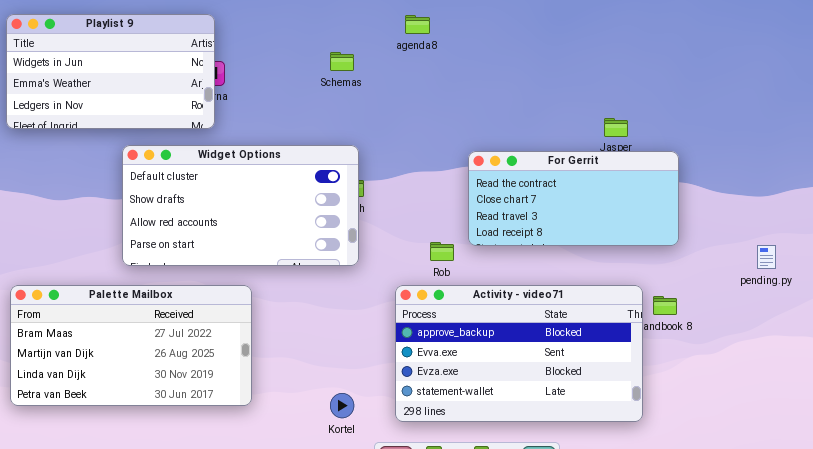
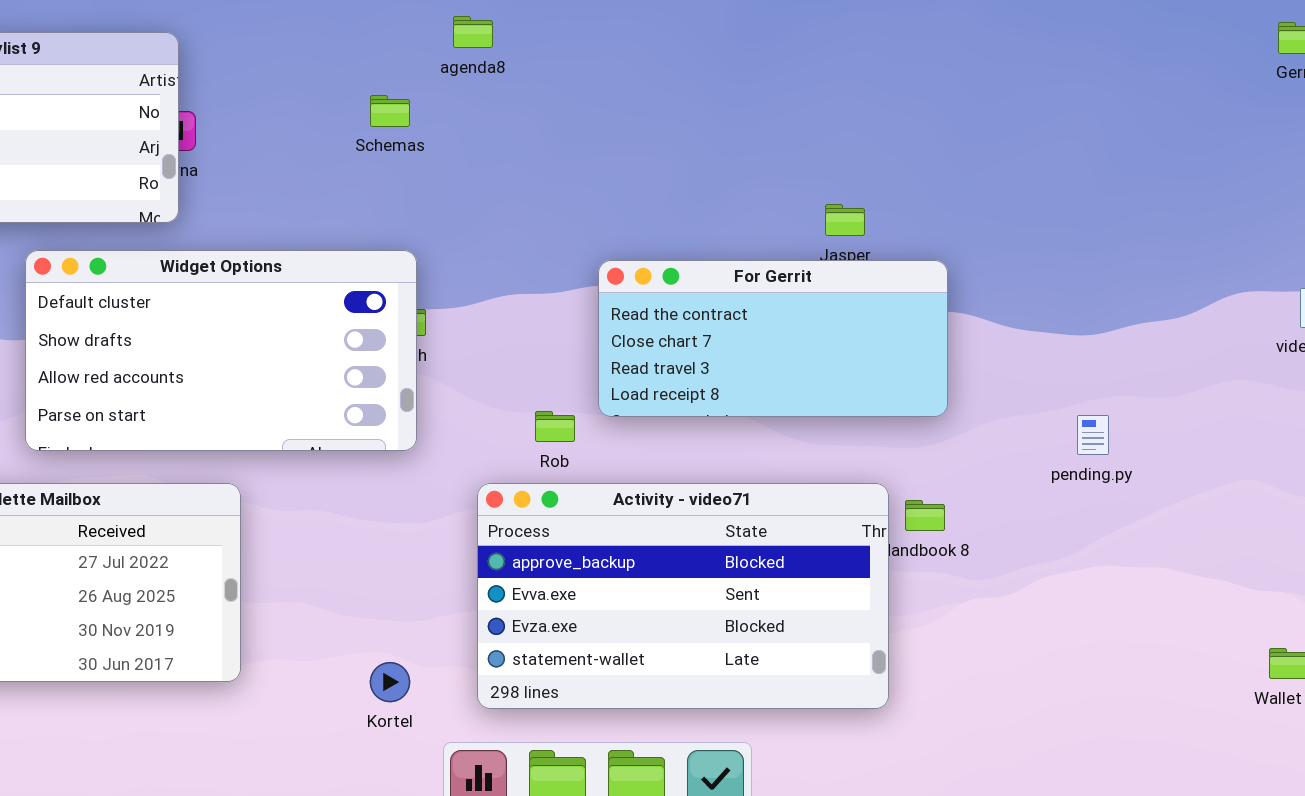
agenda8: [405,15,430,34] -> [453,16,493,48], moved

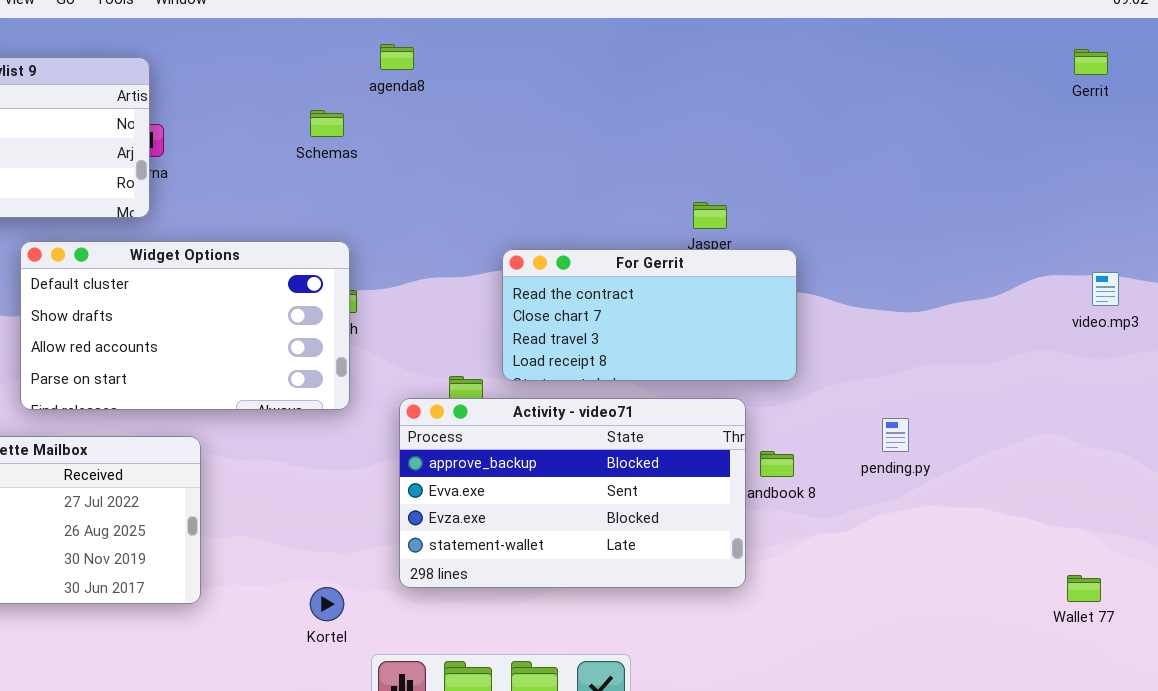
pending.py: [1077,415,1109,455] -> [882,418,909,452], moved
Activity - video71: [477,483,889,709] -> [399,398,746,588], moved

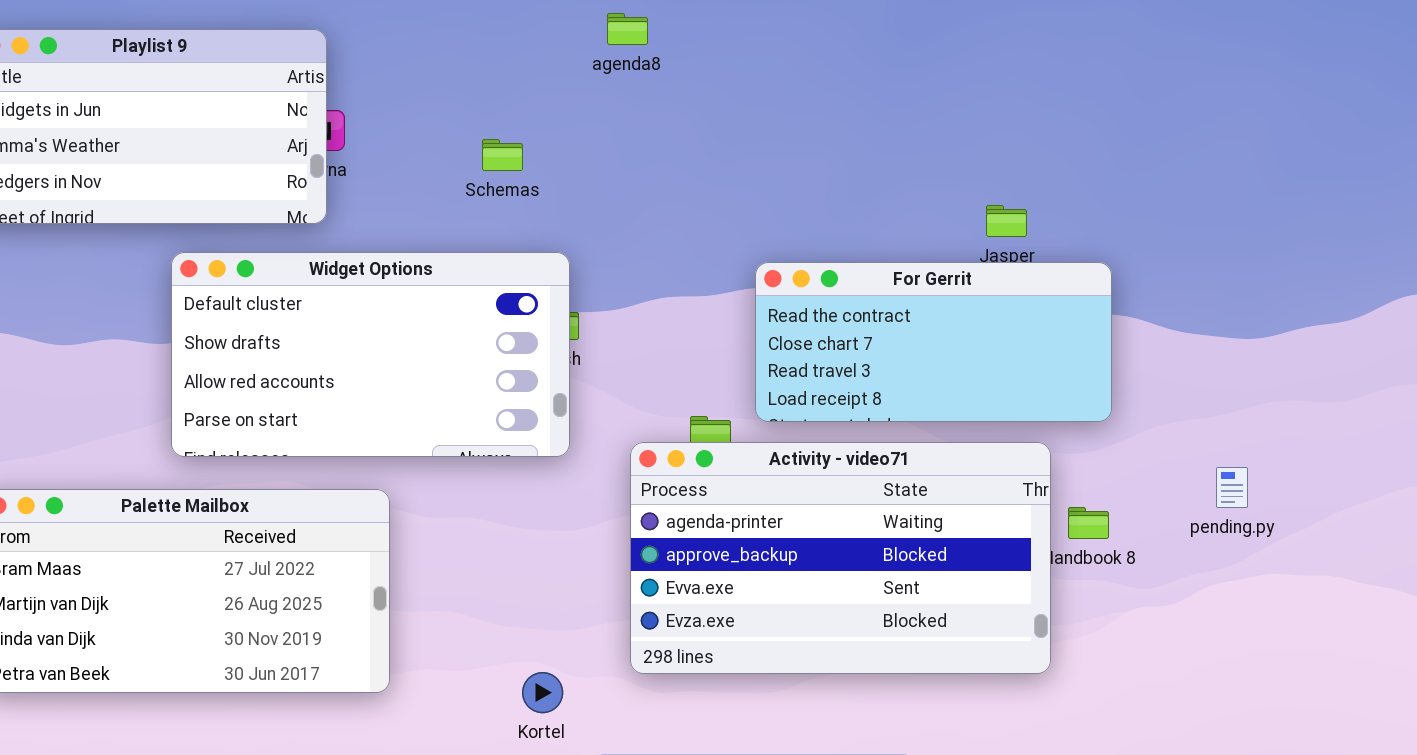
Schemas: [310,110,344,137] -> [482,139,523,171], moved
Activity - video71: [399,398,746,588] -> [630,442,1051,674], scrolled up 1 row

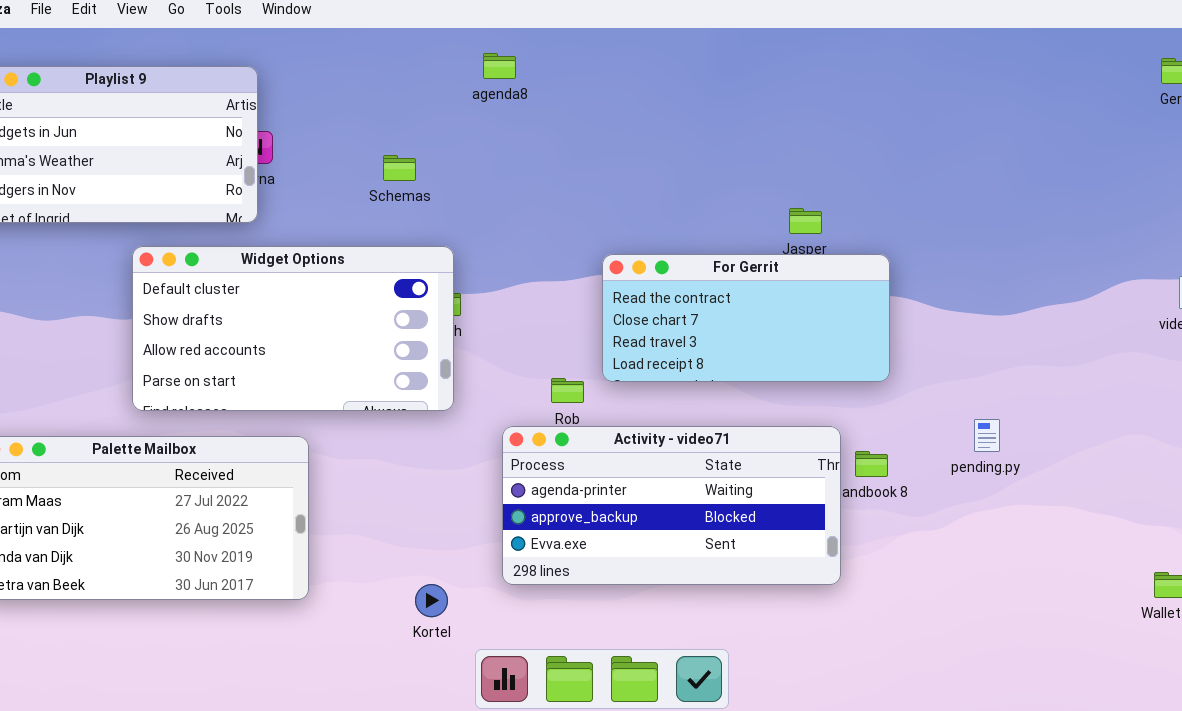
Activity - video71: [630,442,1051,674] -> [502,426,841,585], resized

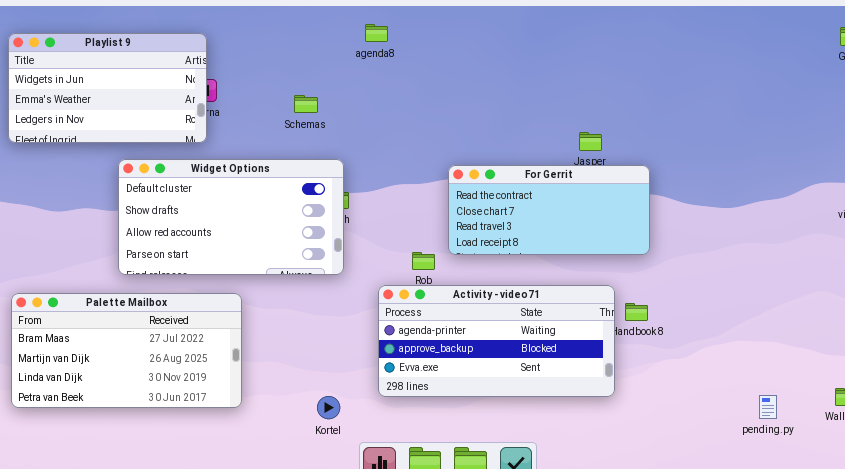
pending.py: [974,419,1000,452] -> [759,395,777,419], moved

